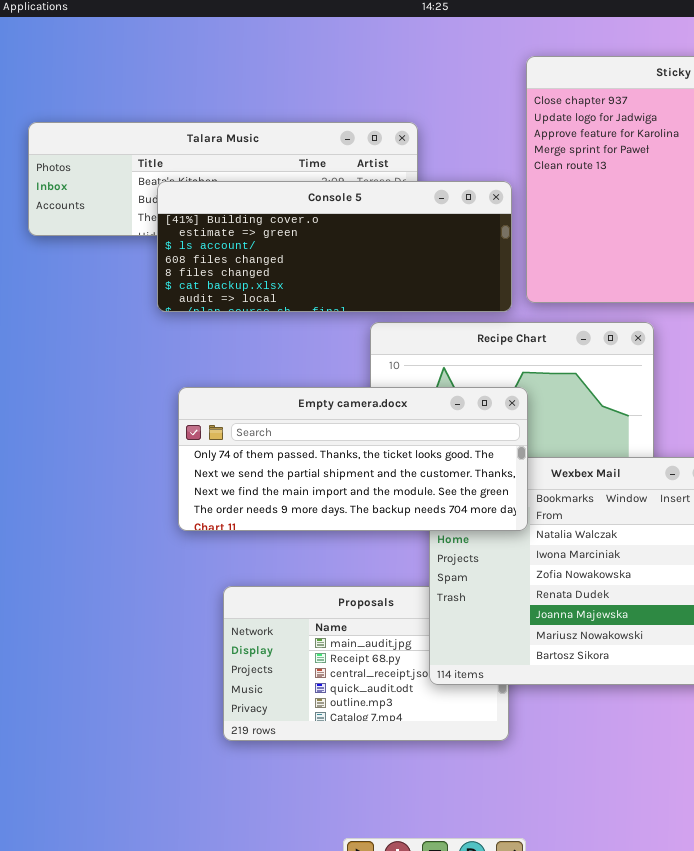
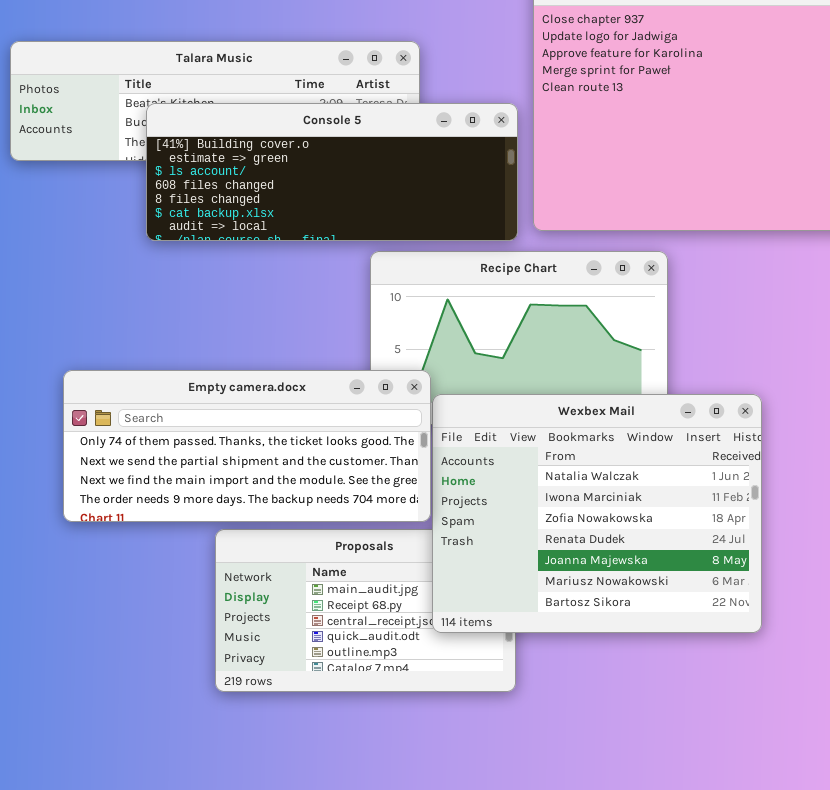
Empty camera.docx: [178,387,528,531] -> [63,370,431,522], moved

